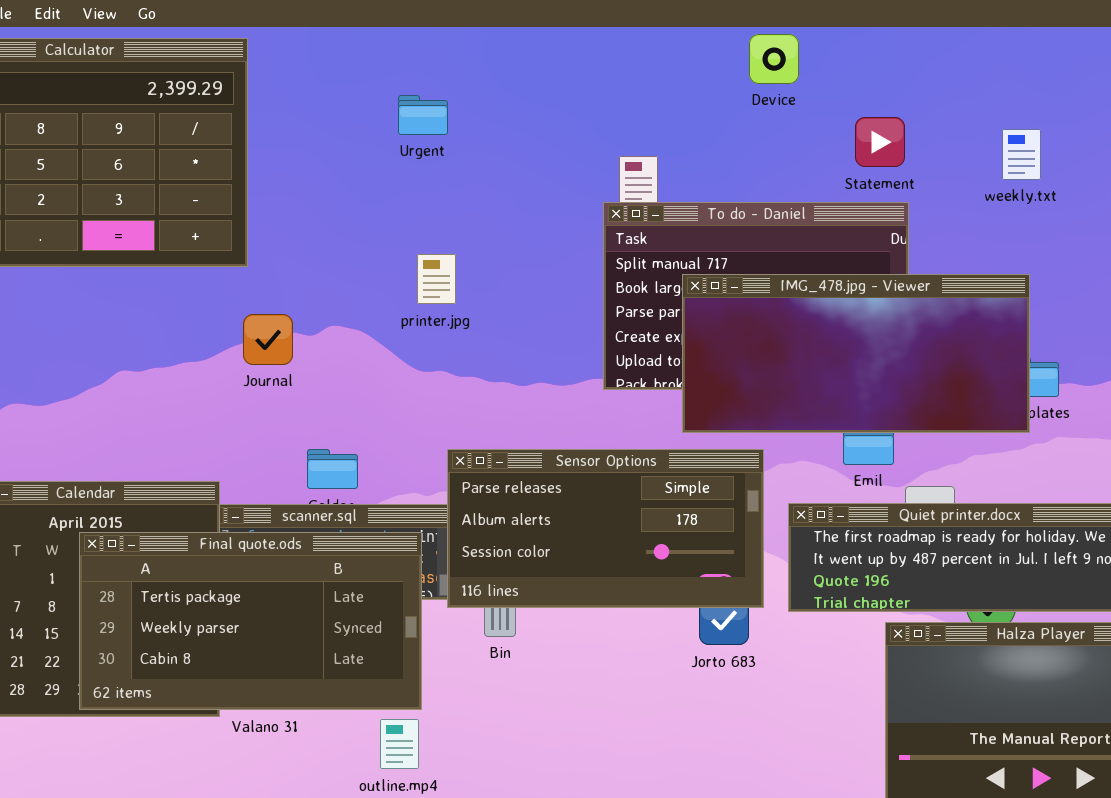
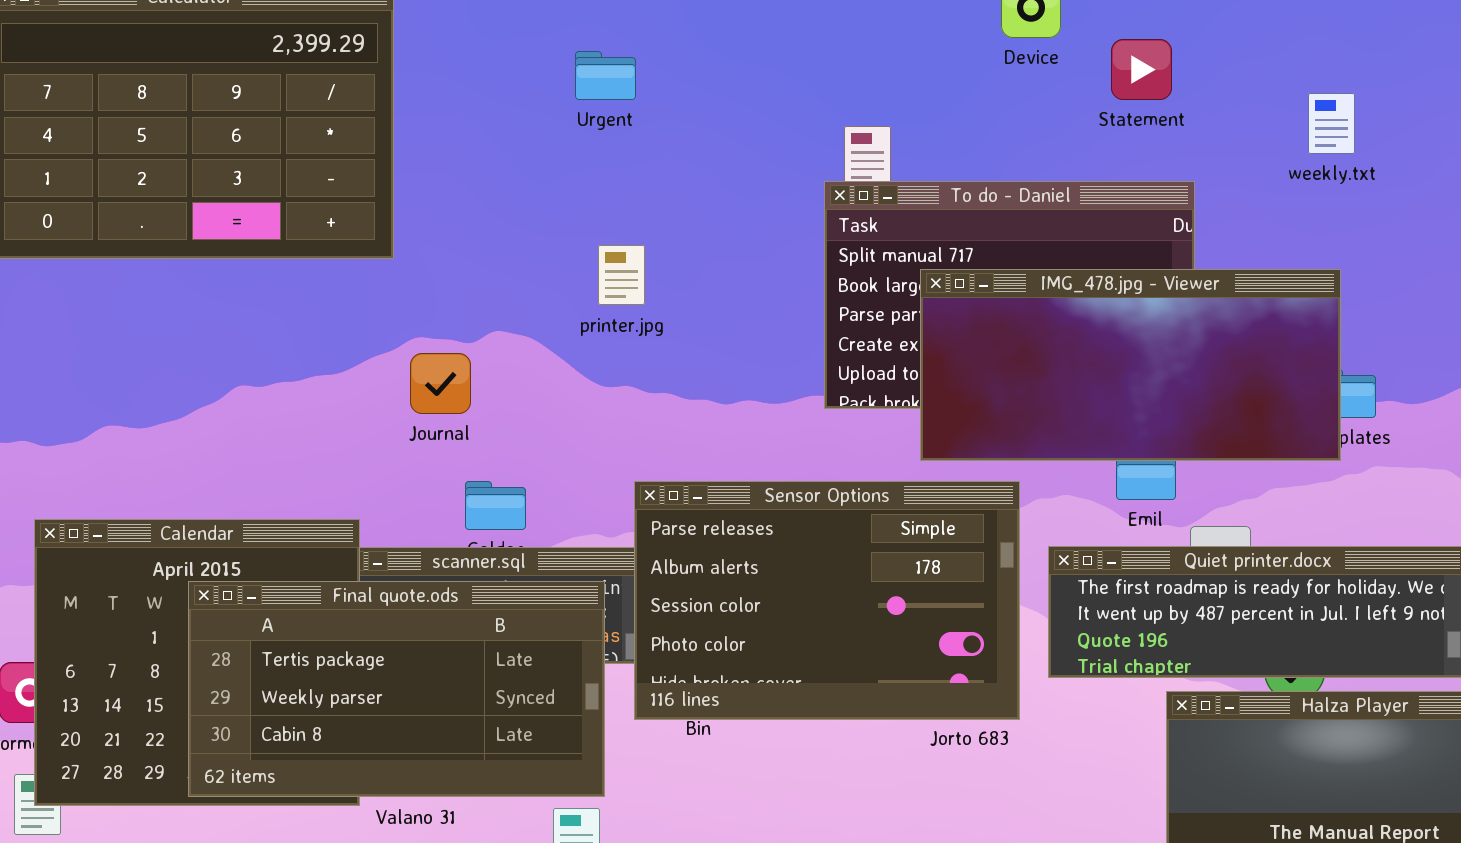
Statement: [855,117,905,167] -> [1111,39,1172,100], moved
Journal: [243,314,293,365] -> [410,353,471,414], moved
Sensor Options: [447,449,764,608] -> [634,481,1020,720], resized

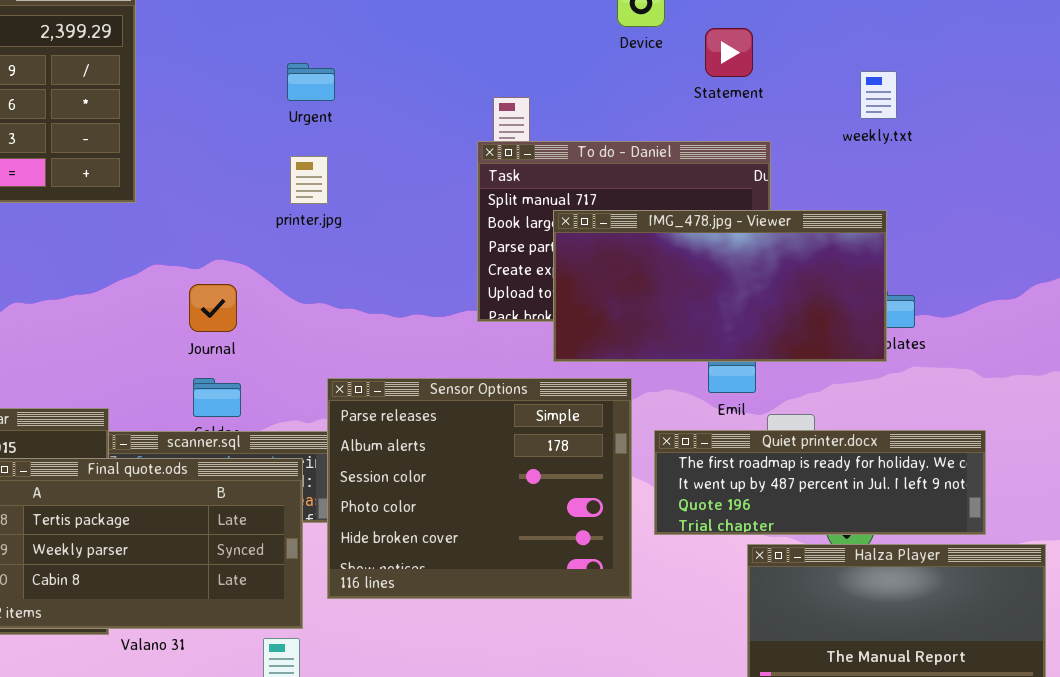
Urgent: [575,51,636,100] -> [287,63,335,101], moved
printer.jpg: [598,245,645,305] -> [290,156,328,204], moved
Journal: [410,353,471,414] -> [189,284,237,332], moved
Sensor Options: [634,481,1020,720] -> [327,378,632,599], resized

